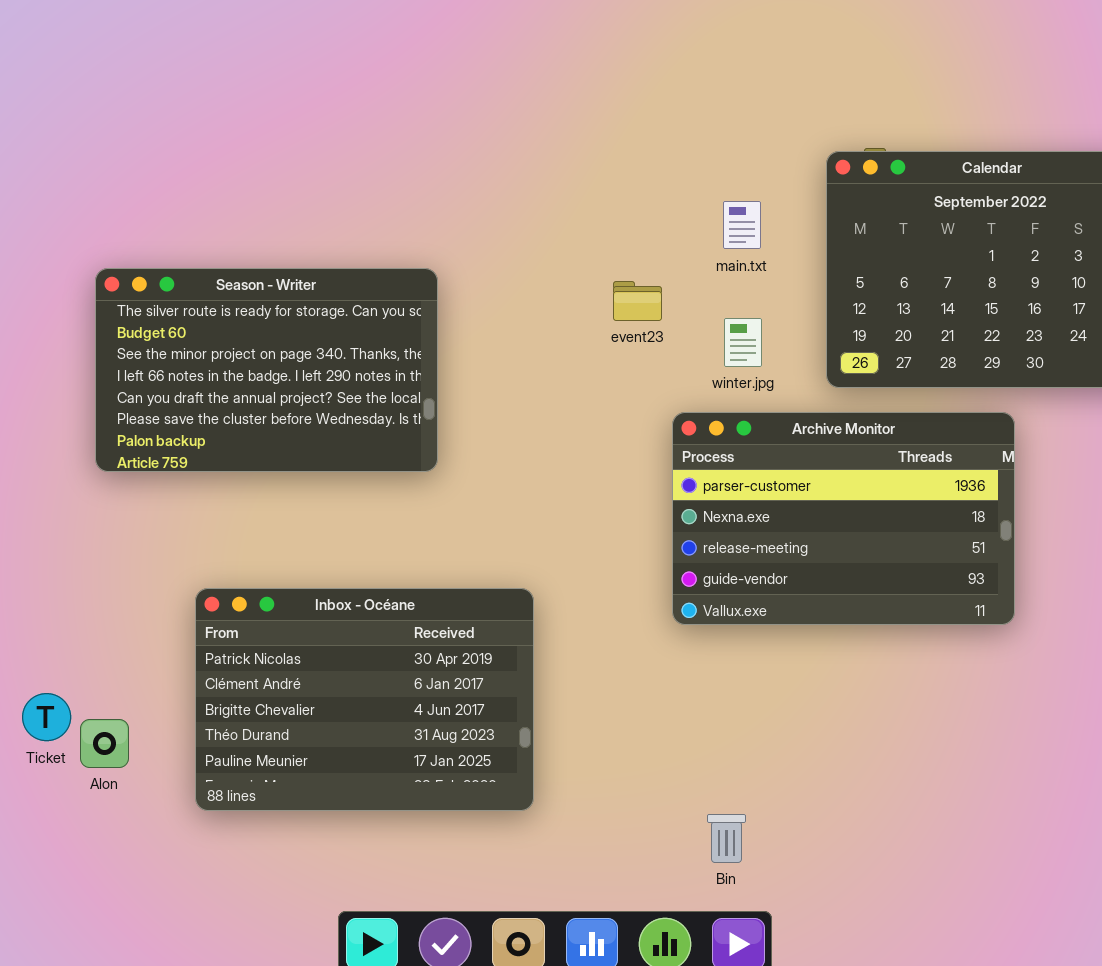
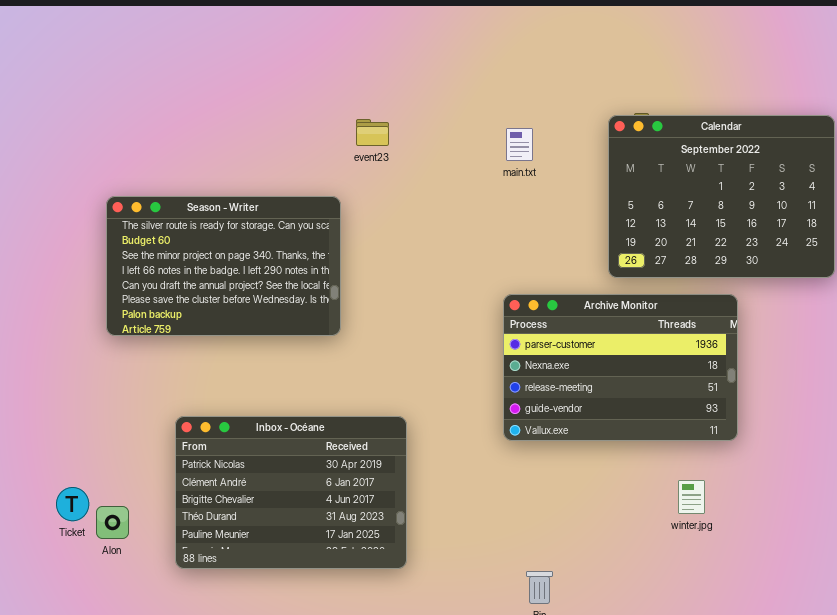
main.txt: [723,201,761,249] -> [506,128,533,161], moved
event23: [613,281,662,321] -> [356,119,389,146], moved
winter.jpg: [724,318,762,367] -> [678,480,705,514], moved

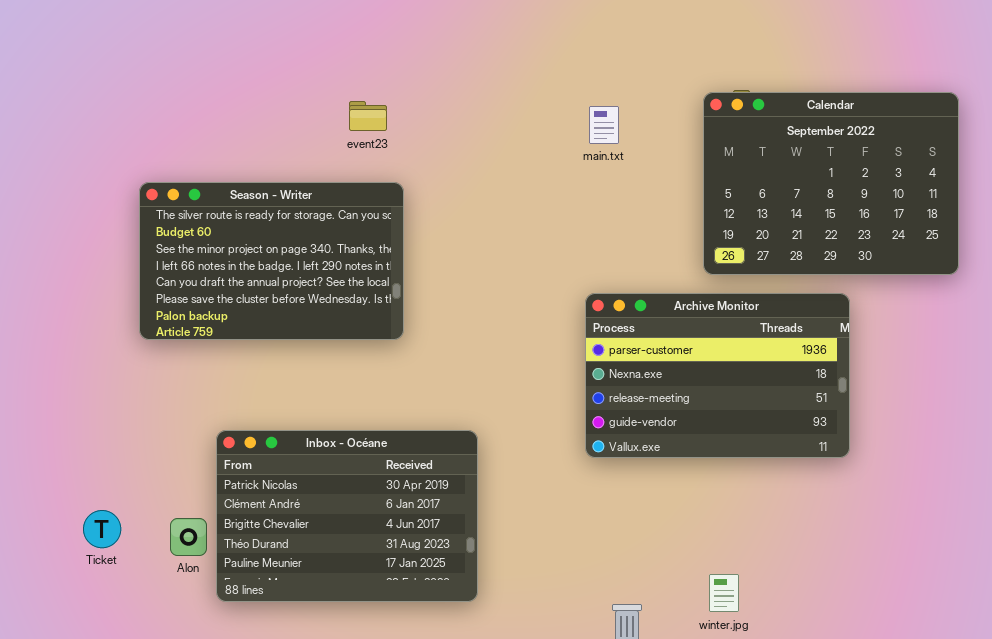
event23: [356,119,389,146] -> [349,101,387,131], moved
winter.jpg: [678,480,705,514] -> [709,574,739,612], moved
Alon: [96,506,129,539] -> [170,518,207,556], moved

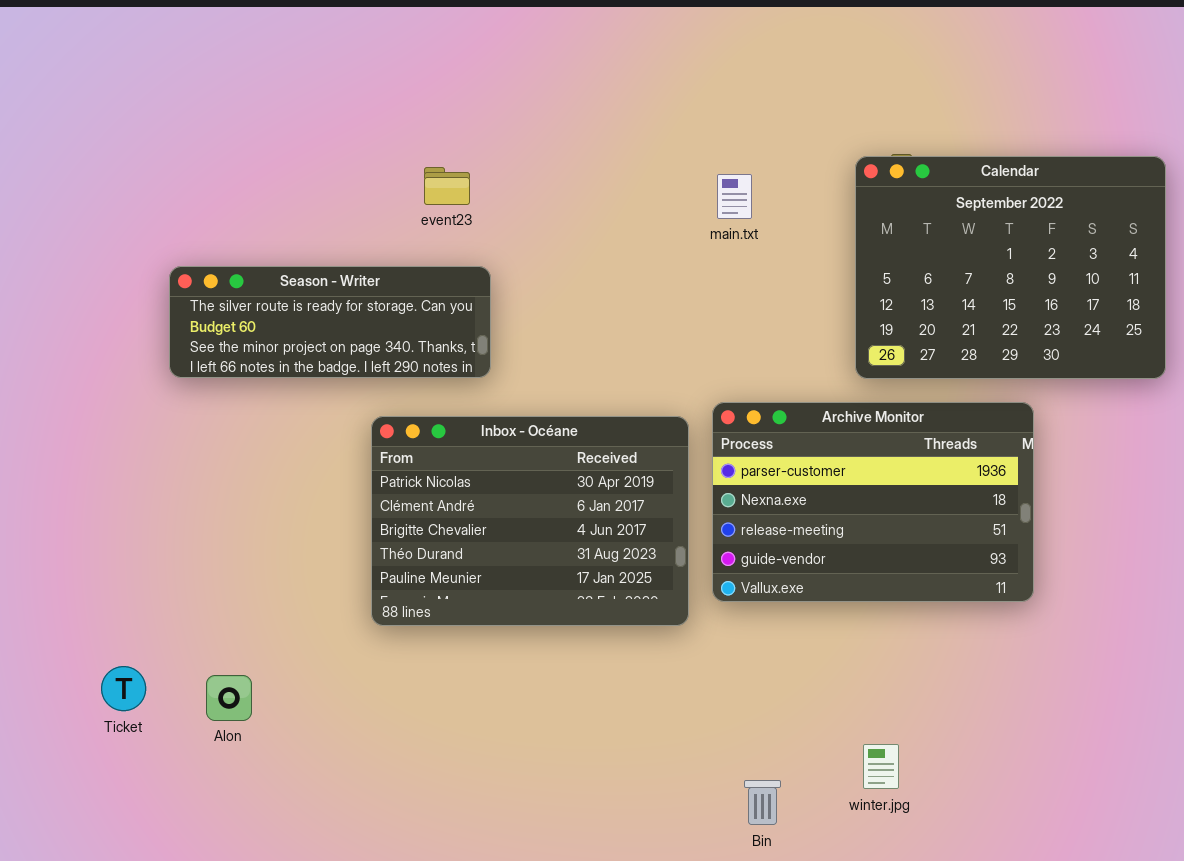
Season - Writer: [139,182,404,340] -> [169,266,491,378], resized
Inbox - Océane: [216,430,478,602] -> [371,416,689,626], moved

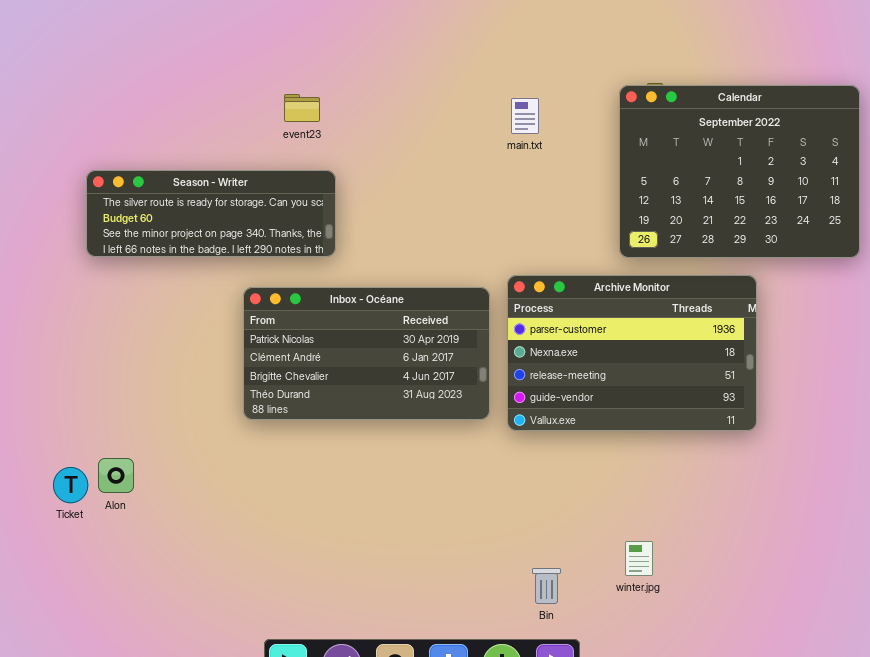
Inbox - Océane: [371,416,689,626] -> [243,287,490,420], resized
Ticket: [101,666,146,711] -> [53,467,88,503], moved
Alon: [206,675,252,721] -> [98,458,134,493], moved

